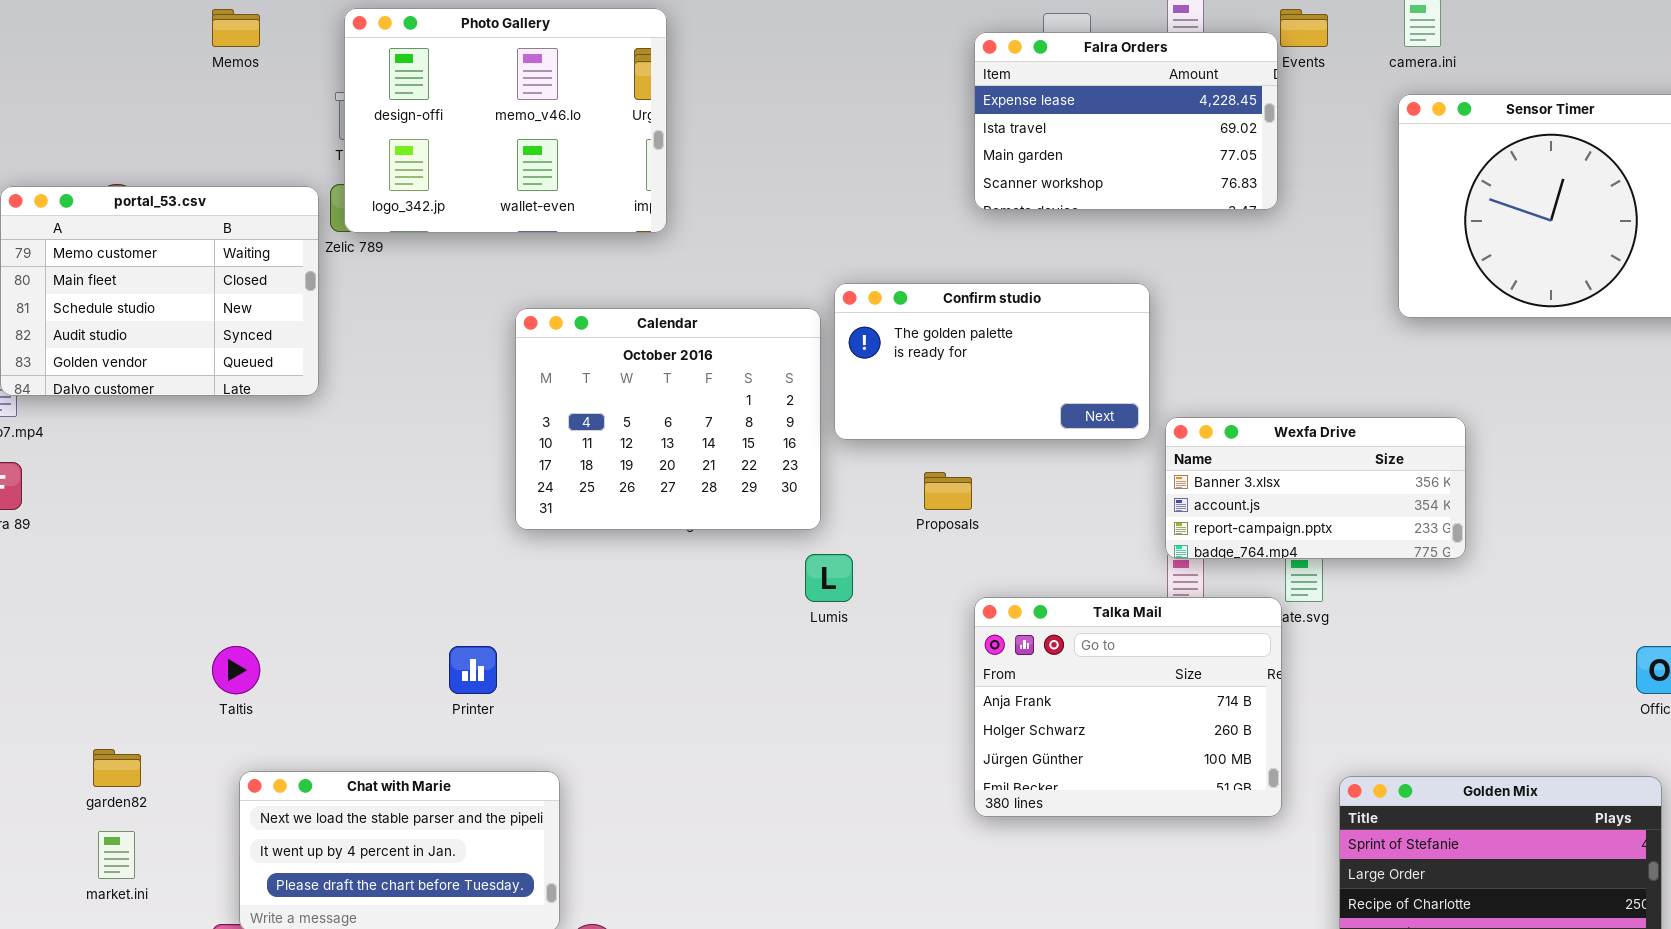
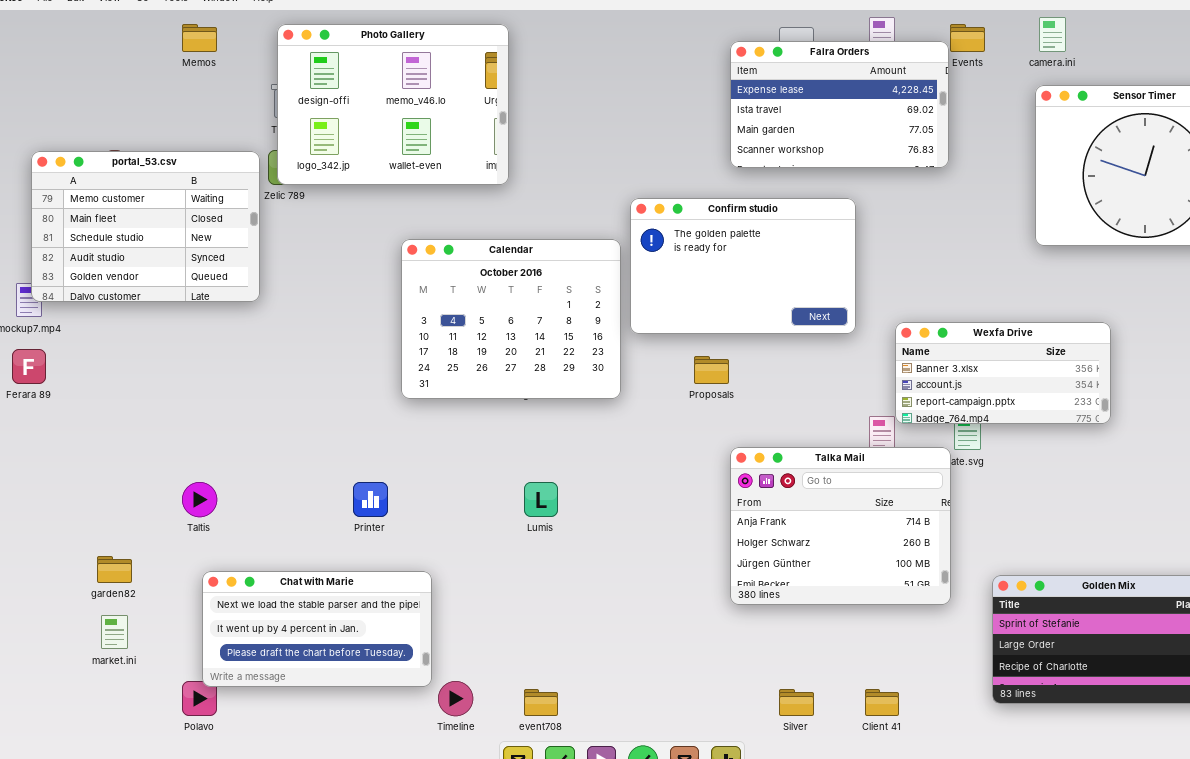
Confirm studio: [834,283,1150,440] -> [630,198,856,334], resized
Wexfa Drive: [1165,417,1466,559] -> [895,322,1111,424], moved
Lumis: [805,554,853,602] -> [524,482,558,517], moved

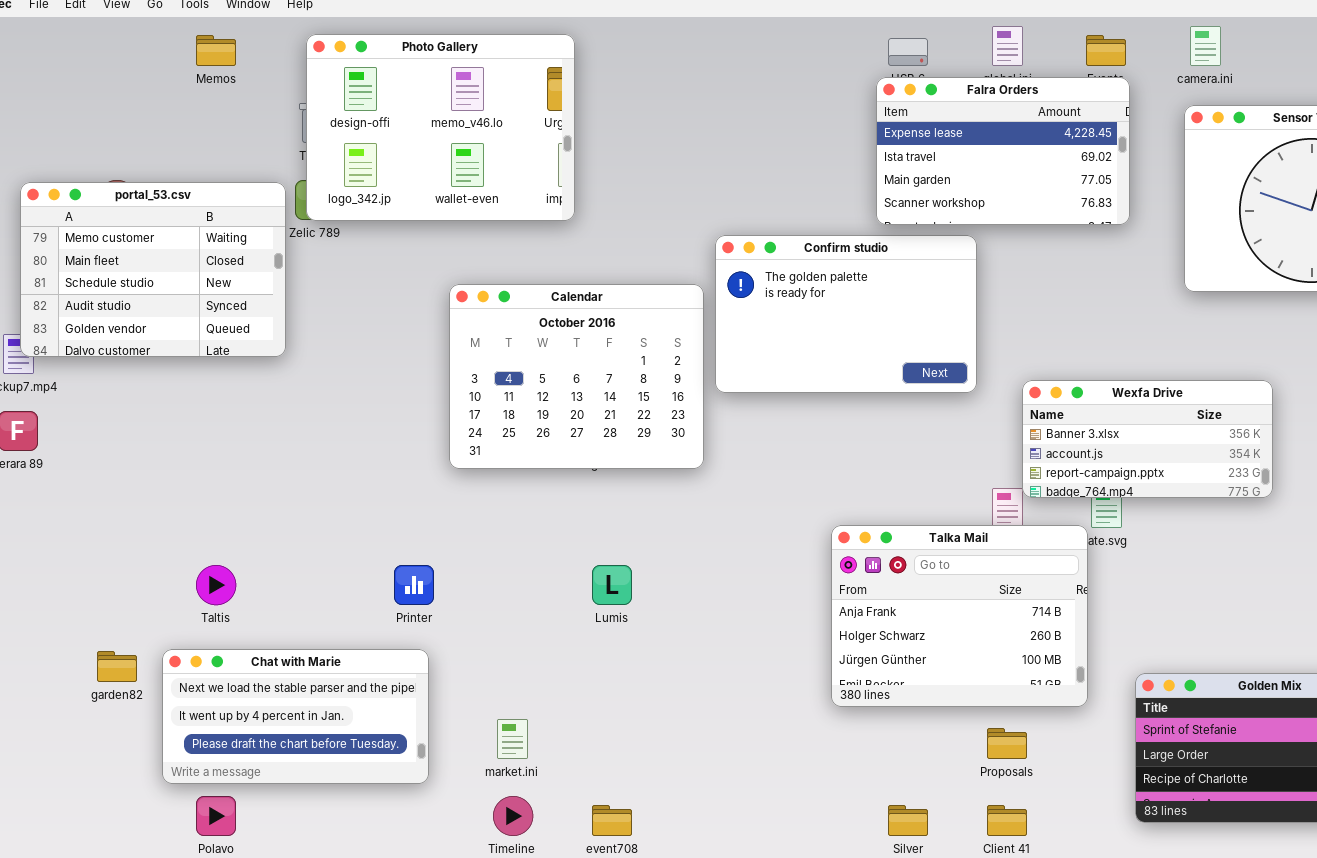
Falra Orders: [730,41,949,168] -> [876,77,1130,225], moved
Proposals: [694,356,729,384] -> [987,728,1027,759], moved
Chat with Marie: [202,571,432,687] -> [162,649,429,784], moved
market.ini: [101,615,128,649] -> [497,719,528,759], moved

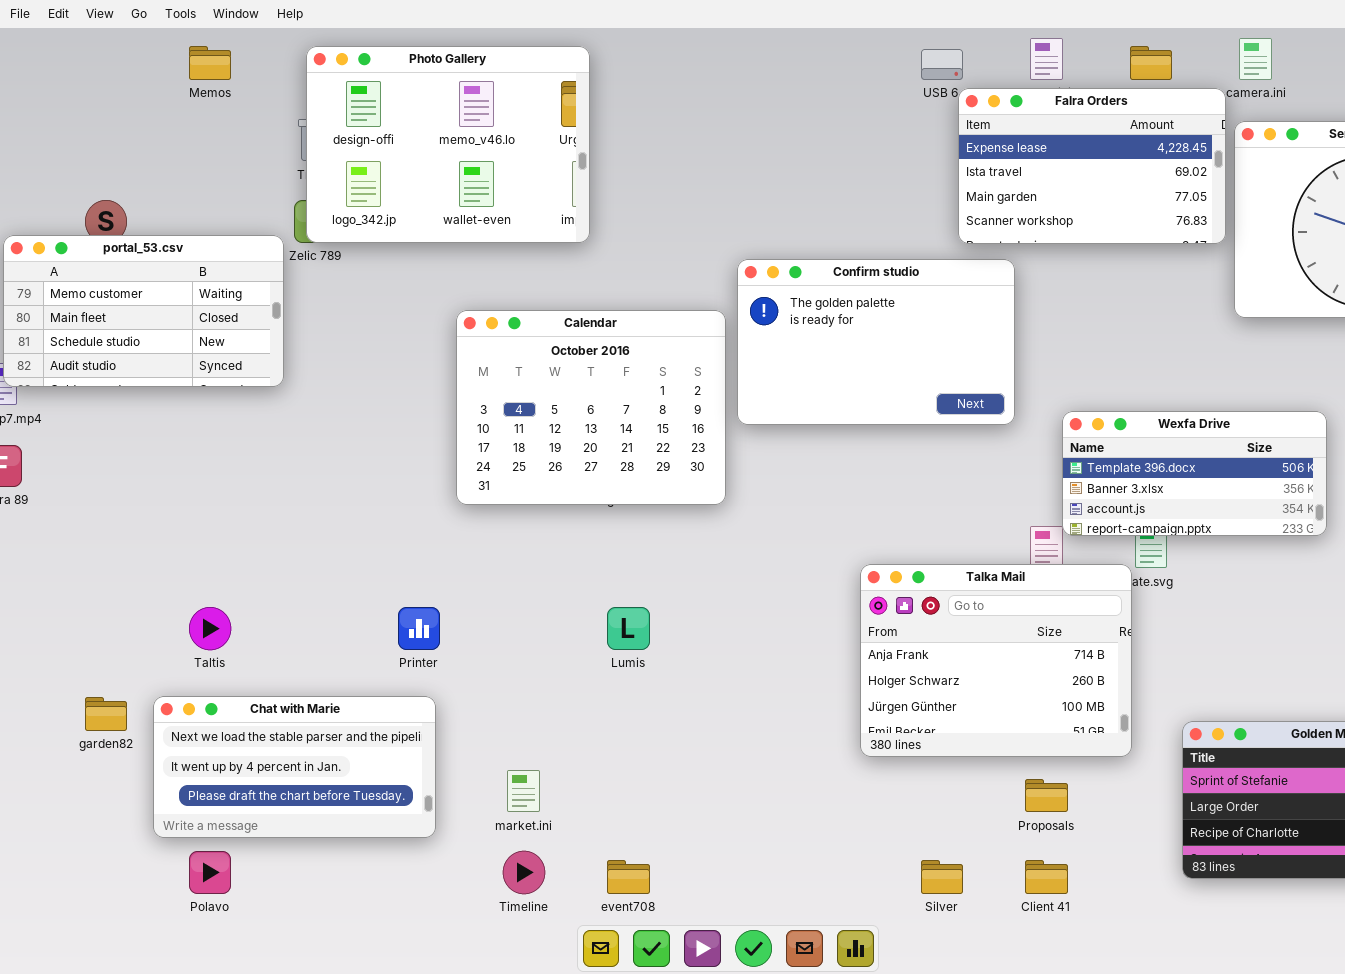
Falra Orders: [876,77,1130,225] -> [958,88,1226,244], moved
portal_53.csv: [20,182,286,357] -> [3,235,284,387], resized
Wexfa Drive: [1022,380,1273,498] -> [1062,411,1327,536], scrolled up 1 row

